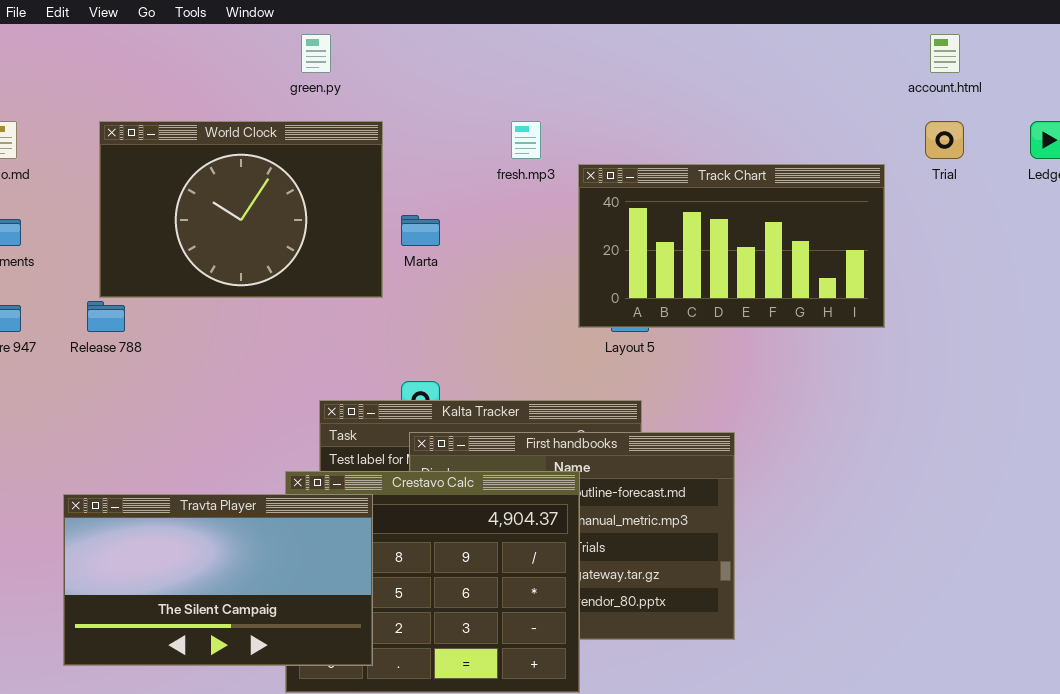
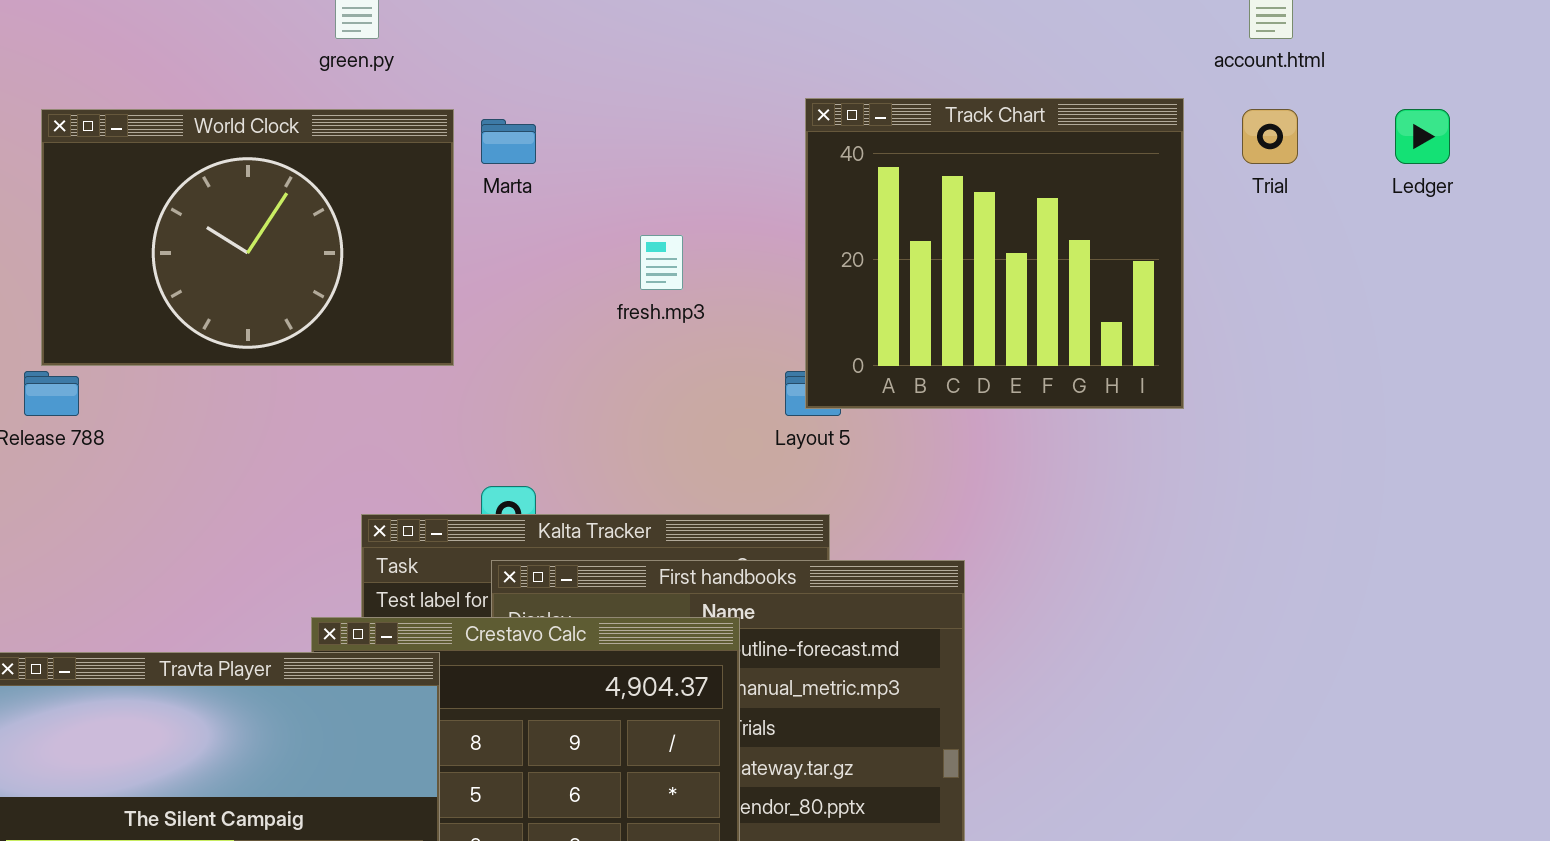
fresh.mp3: [511,121,541,159] -> [640,235,683,290], moved
Track Chart: [578,164,885,328] -> [805,98,1184,409], resized
Marta: [401,215,440,246] -> [481,119,536,164], moved

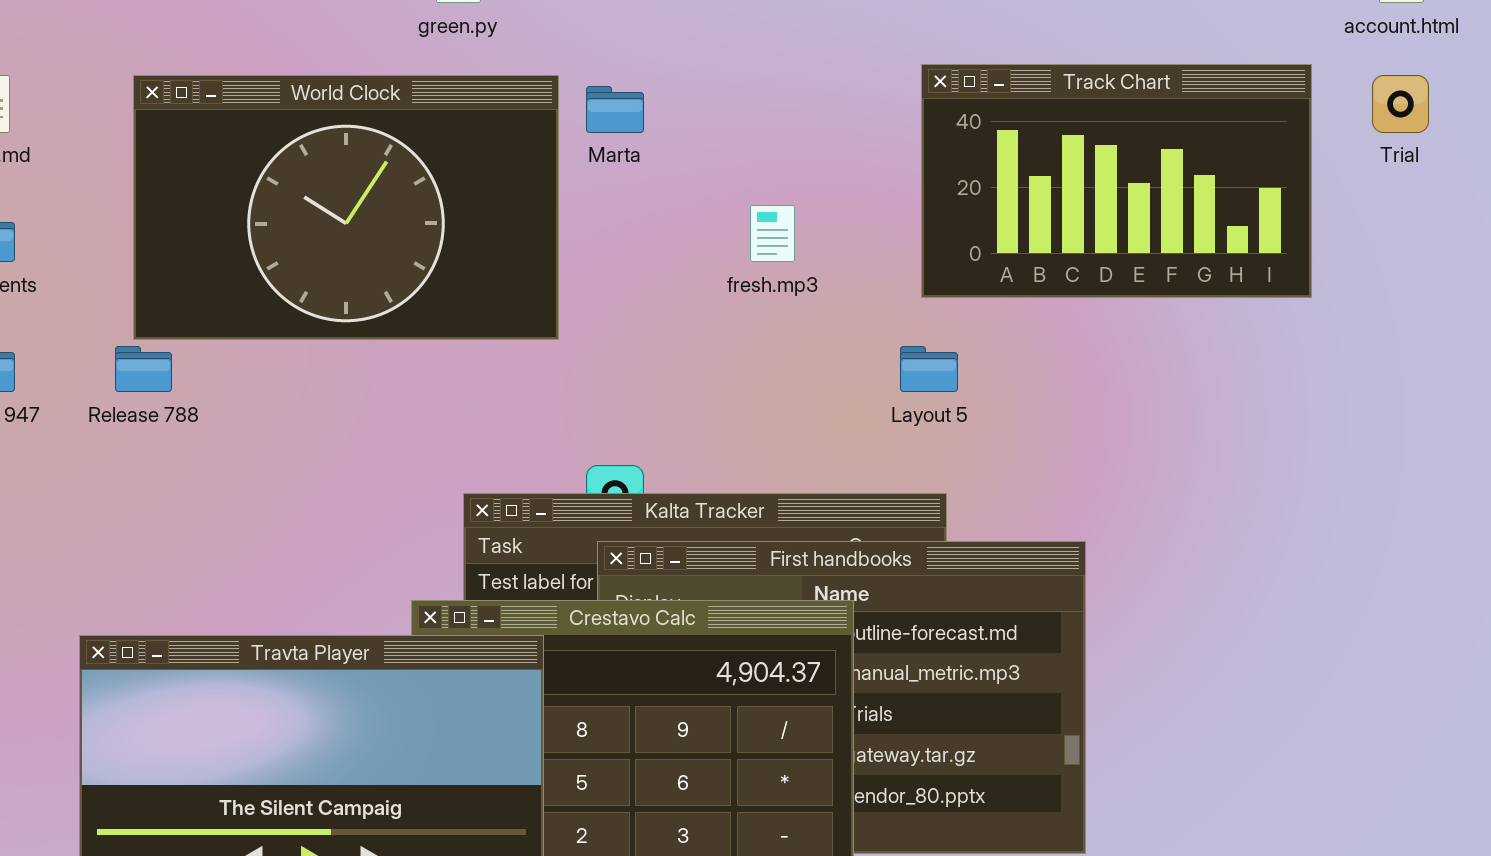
Track Chart: [805,98,1184,409] -> [921,64,1312,298], resized

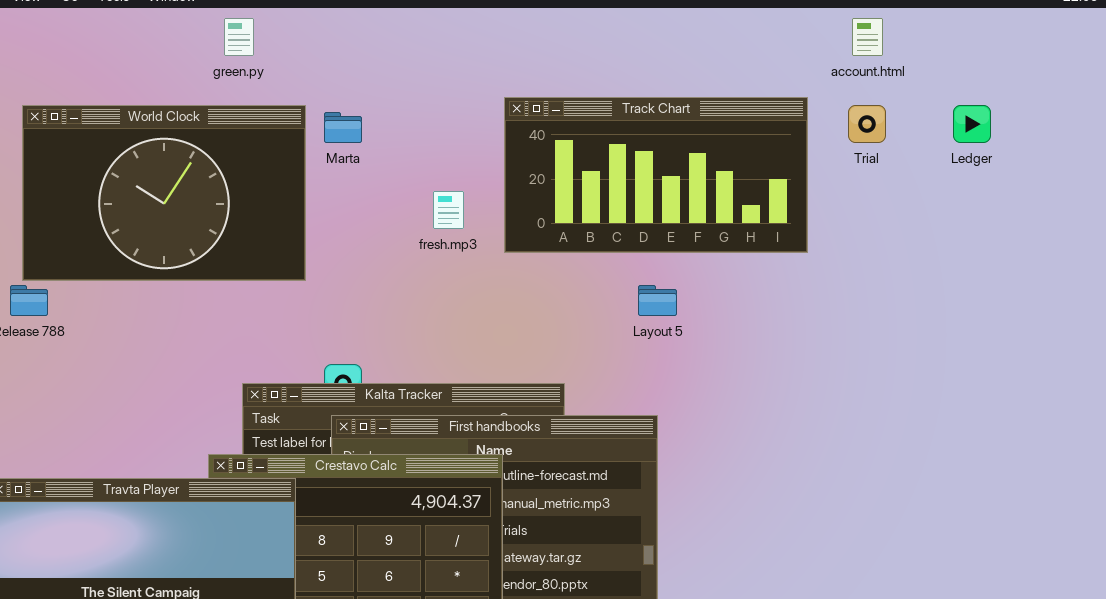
Track Chart: [921,64,1312,298] -> [504,97,808,253], resized
Layout 5: [900,346,958,392] -> [638,285,677,316], moved

